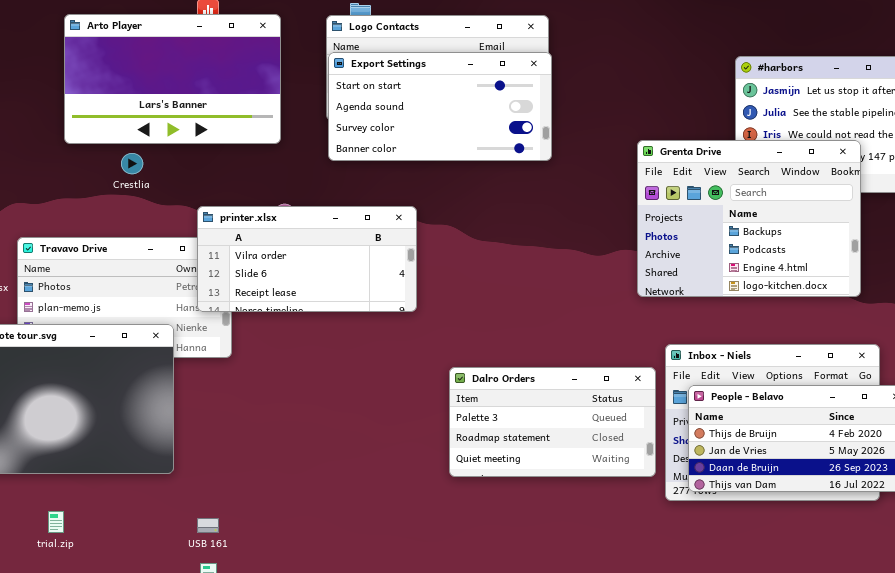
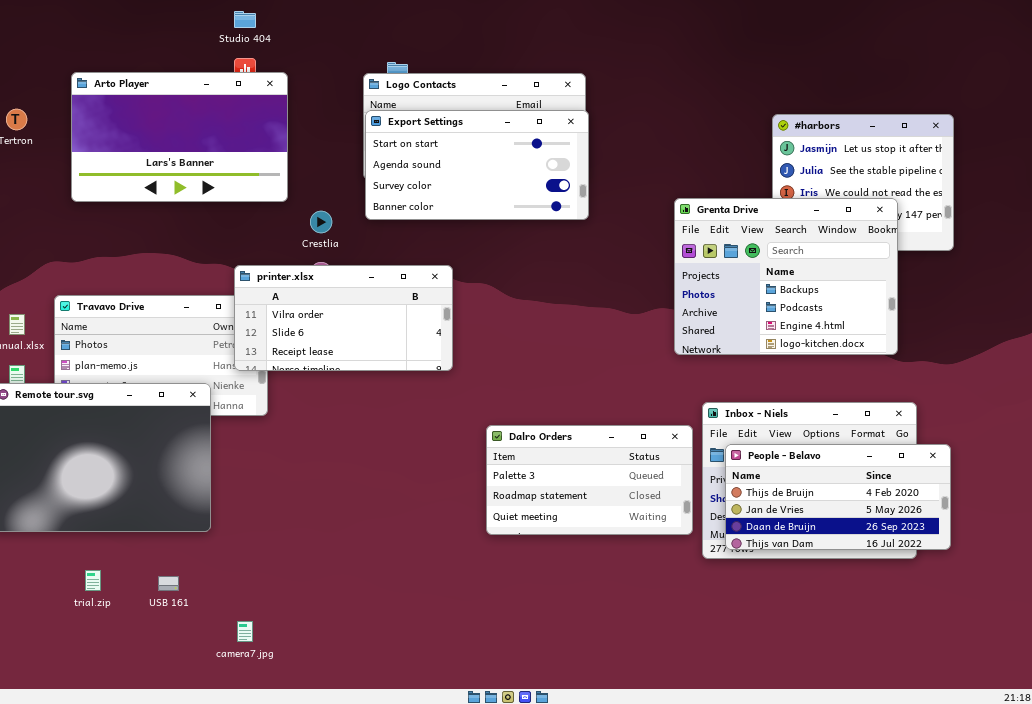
Arto Player: [64,14,281,144] -> [71,72,288,202], moved
Crestlia: [121,153,143,174] -> [310,211,332,233], moved
USB 161: [197,518,219,533] -> [158,576,179,591], moved

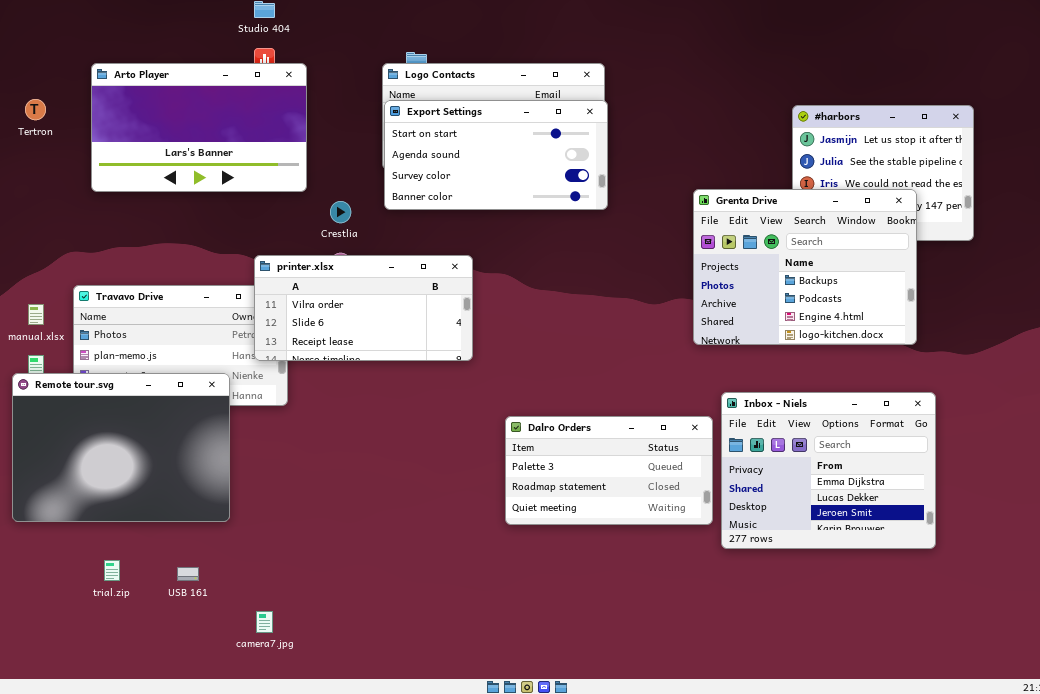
People - Belavo: [725,444,951,550] -> none, closed

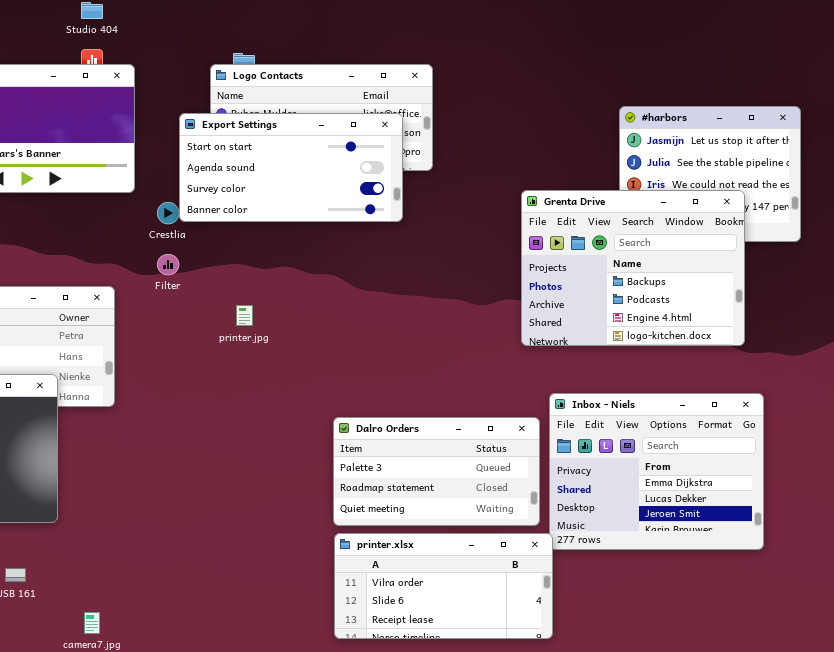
Export Settings: [384,100,608,210] -> [179,113,403,222], moved
printer.xlsx: [254,255,473,361] -> [334,533,553,639], moved

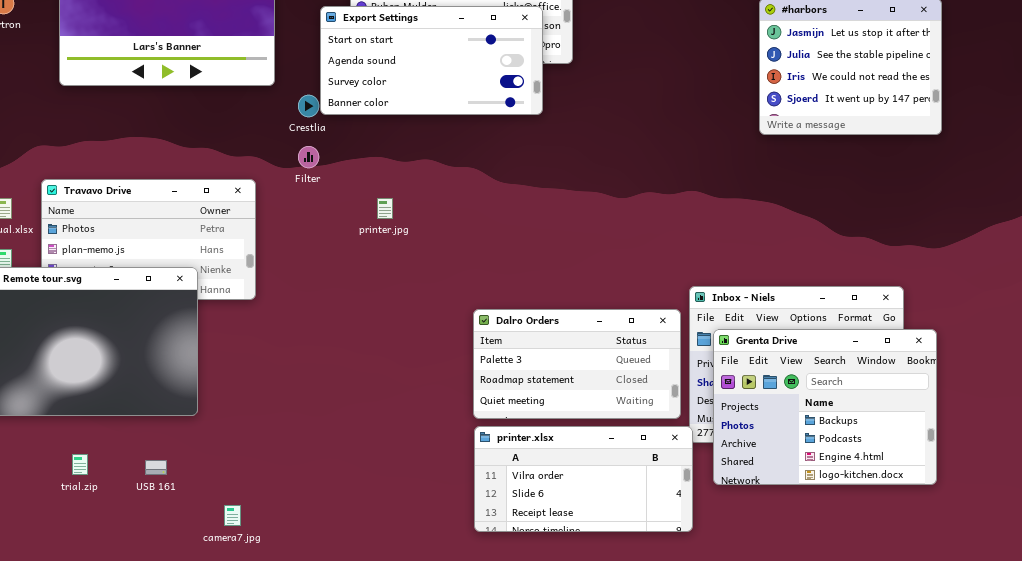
Grenta Drive: [521,190,745,346] -> [713,329,937,485], moved

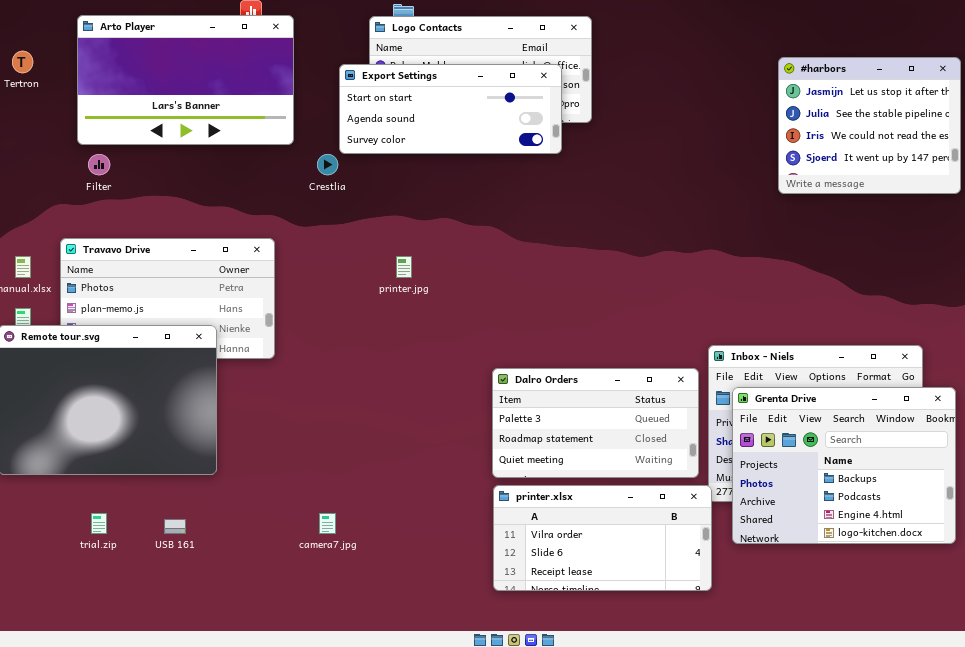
Export Settings: [320,6,543,115] -> [339,64,562,154], resized
Filter: [298,146,319,168] -> [88,154,110,175], moved
camera7.jpg: [224,505,241,526] -> [319,513,336,534], moved

